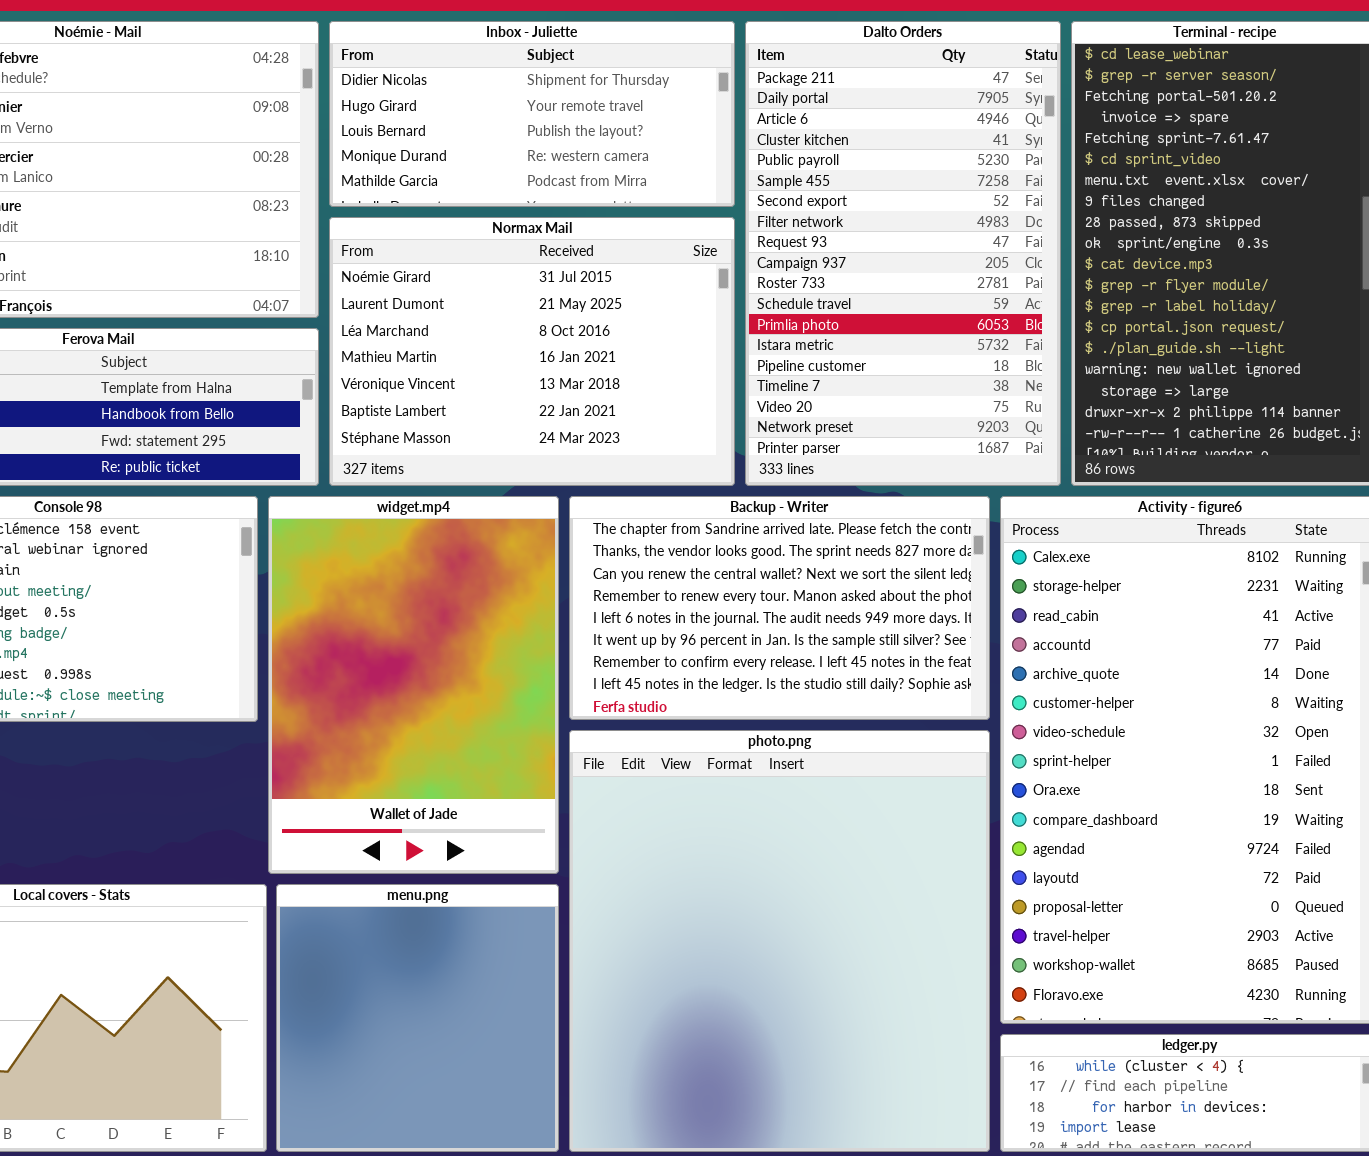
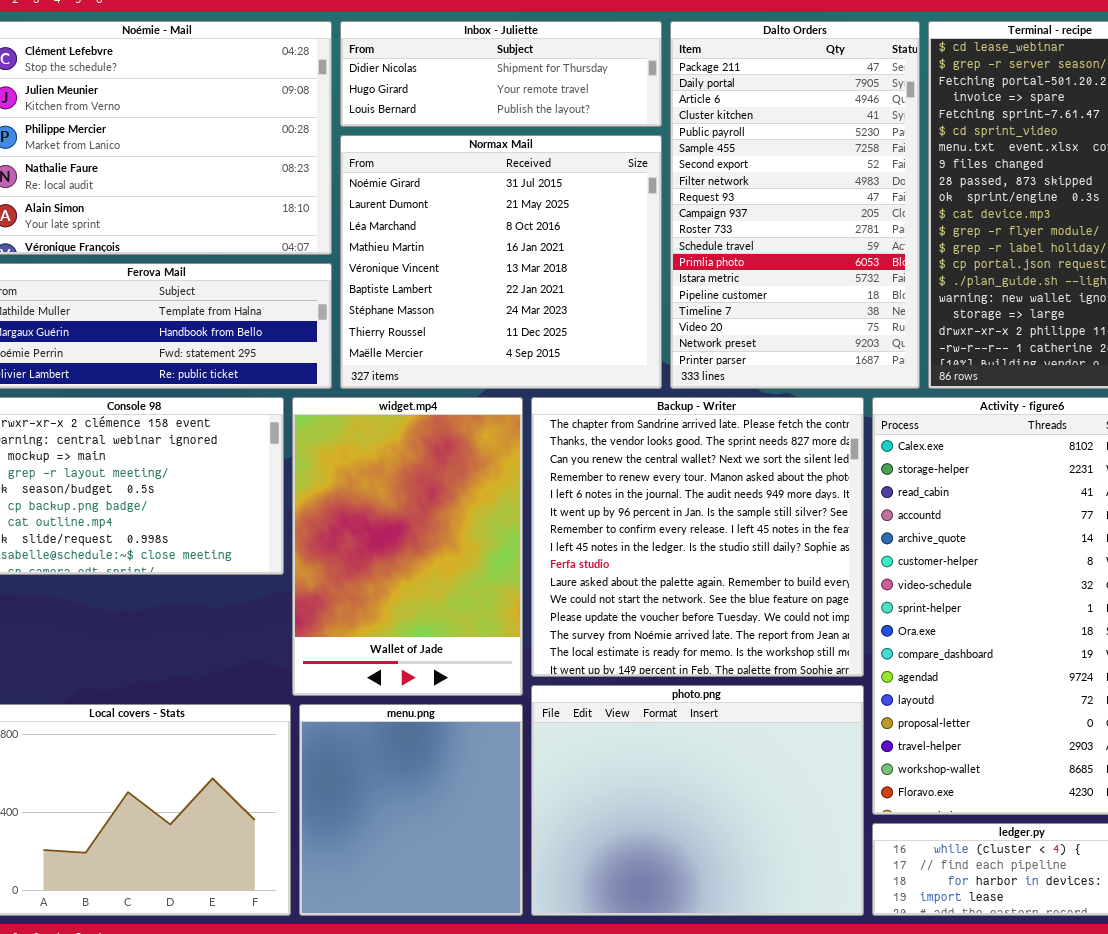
Inbox - Juliette: [329,21,735,207] -> [340,21,662,127], resized
Normax Mail: [329,217,735,486] -> [340,135,662,389], resized
Backup - Writer: [569,496,990,720] -> [531,397,864,677], resized
photo.png: [569,730,990,1152] -> [531,685,864,916], resized

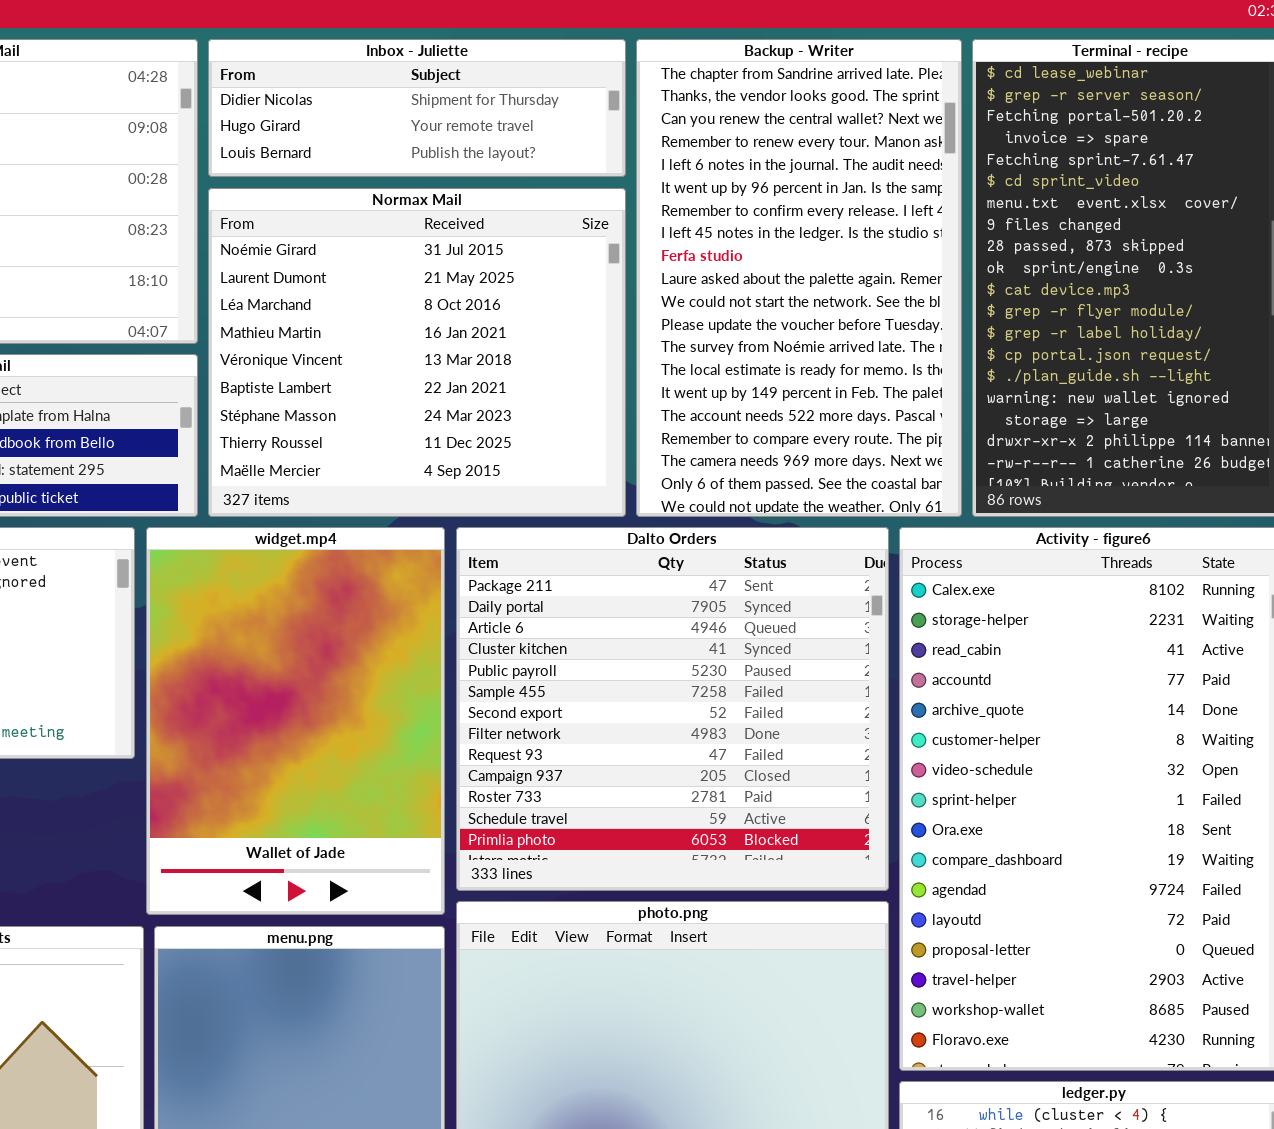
Dalto Orders: [670,21,920,389] -> [456,527,889,891], moved, resized
Backup - Writer: [531,397,864,677] -> [636,39,962,517], moved, resized

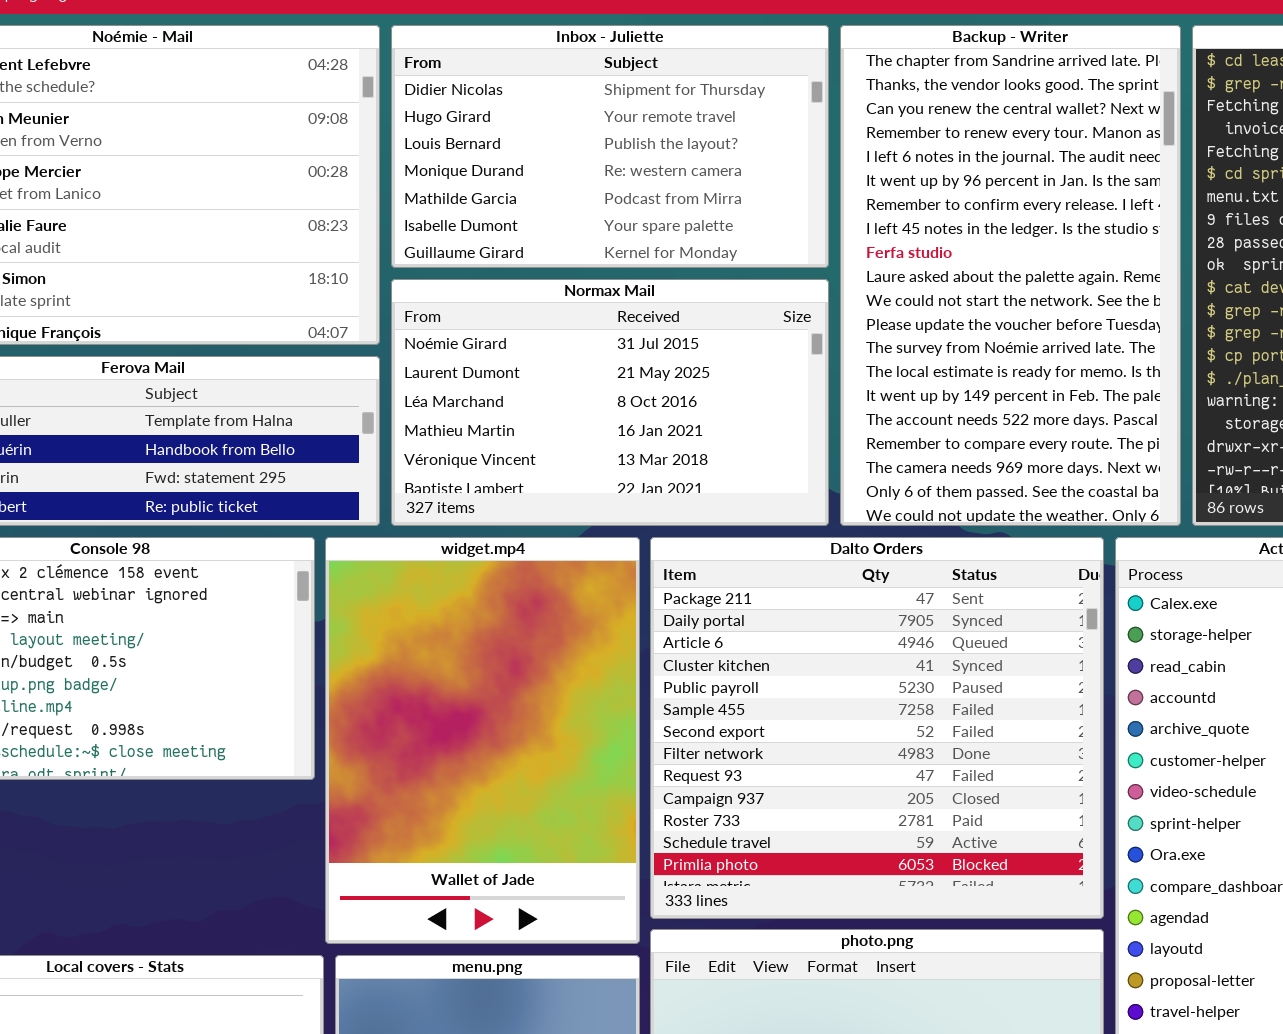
Inbox - Juliette: [208,39,626,177] -> [391,25,829,268], resized
Normax Mail: [208,188,626,517] -> [391,279,829,526], resized

